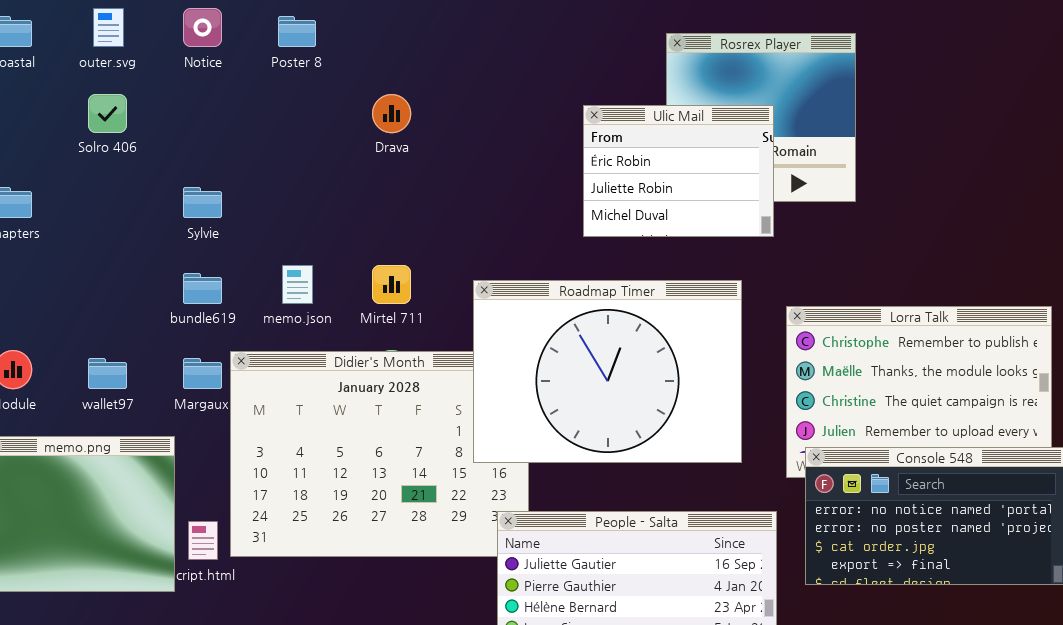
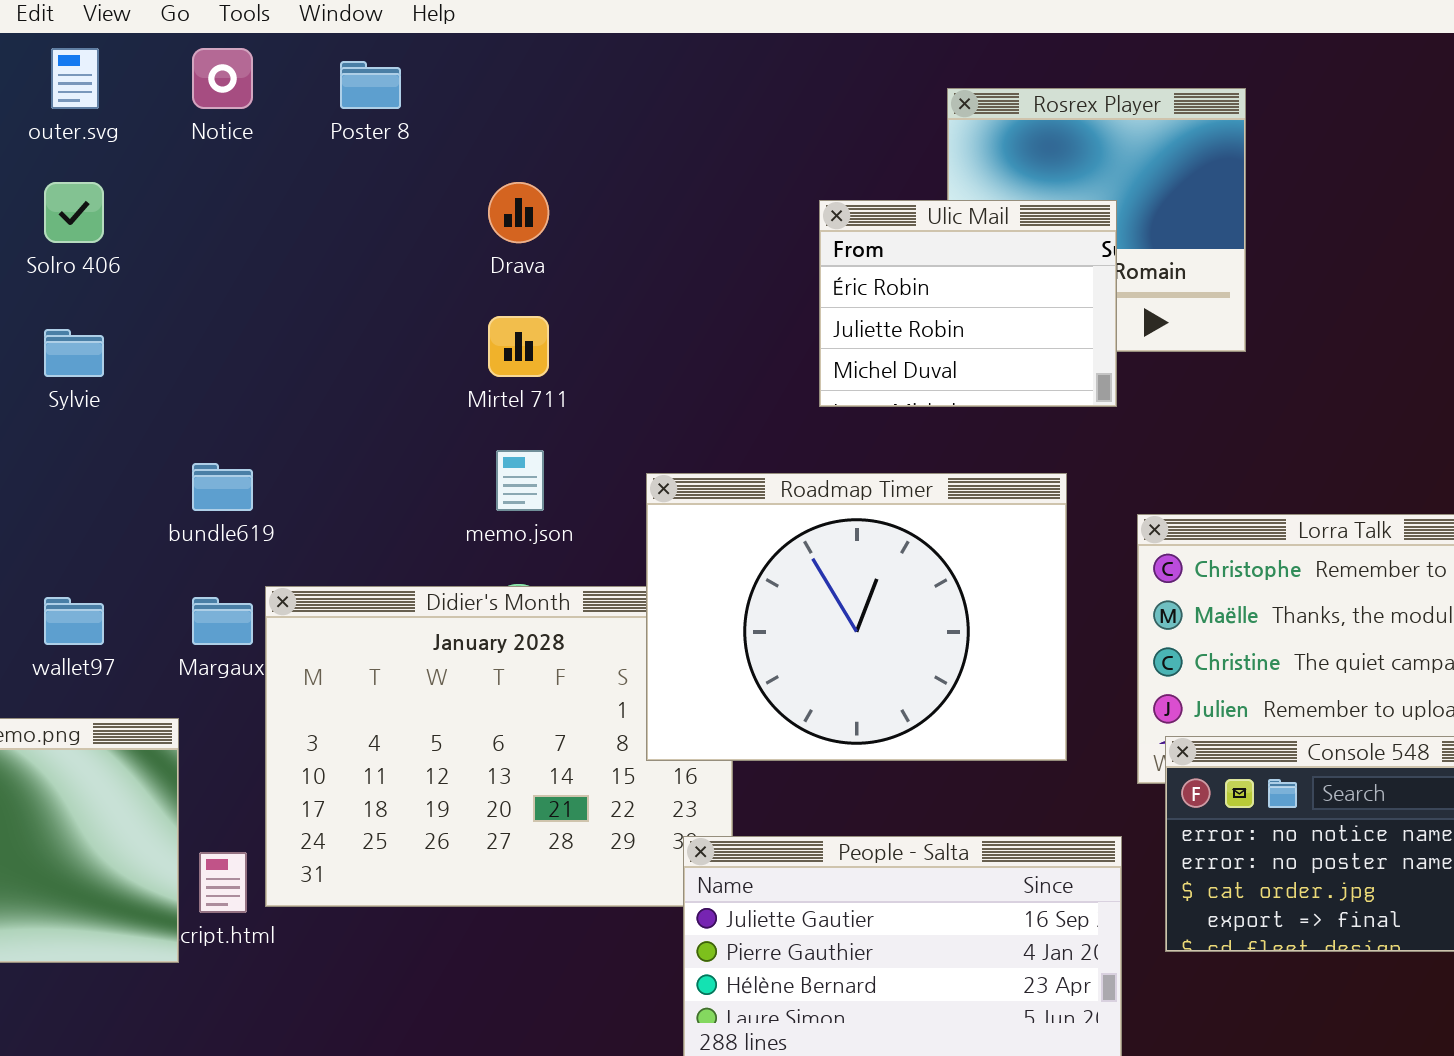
Sylvie: [183,187,222,218] -> [44,329,104,377], moved
memo.json: [282,265,313,304] -> [496,450,544,511], moved
Mirtel 711: [372,265,411,304] -> [488,316,549,377], moved

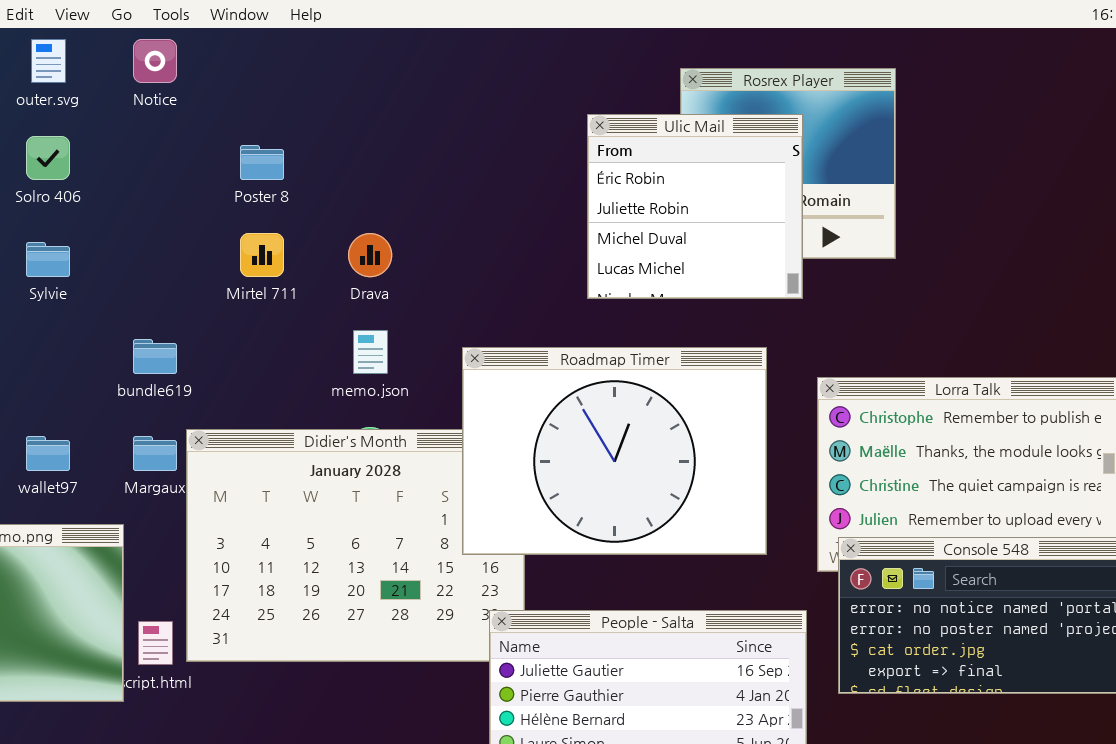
Poster 8: [340,61,401,109] -> [240,145,284,180], moved
Drava: [488,182,549,243] -> [348,233,392,277], moved
Ulic Mail: [819,200,1117,407] -> [587,114,803,299], resized
Mirtel 711: [488,316,549,377] -> [240,233,284,277], moved

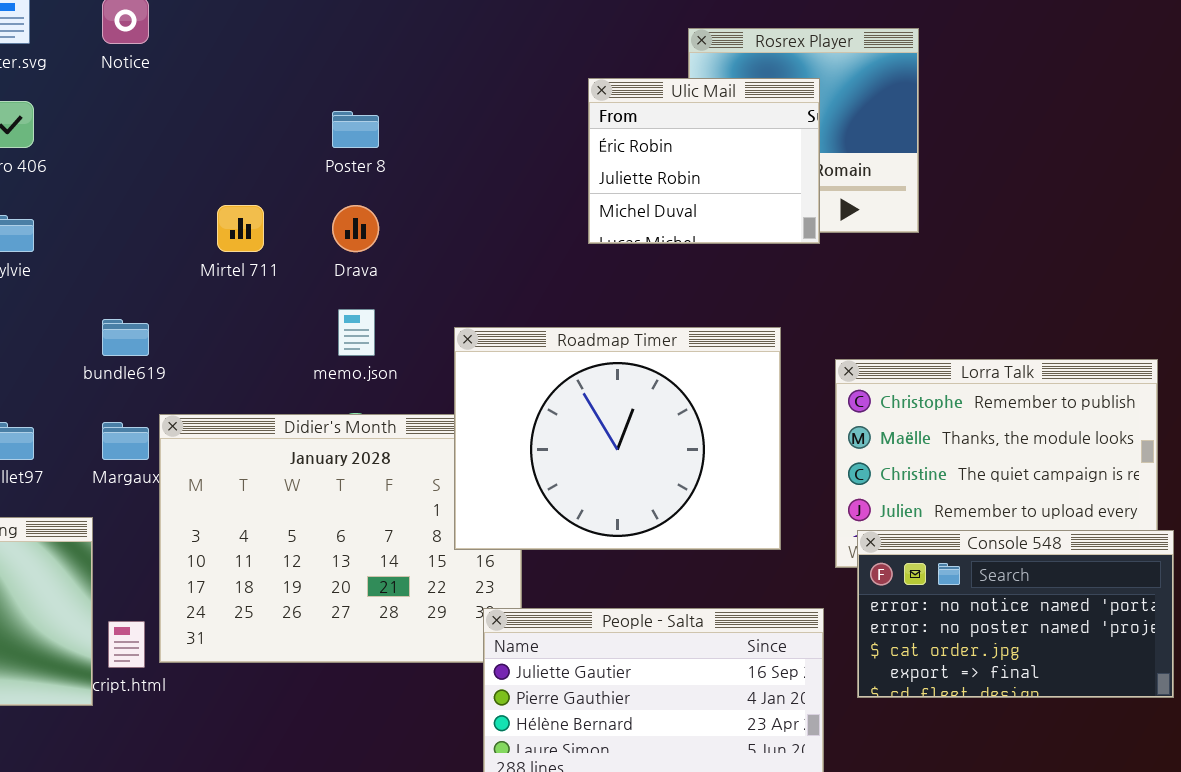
Ulic Mail: [587,114,803,299] -> [588,78,820,244], resized
Poster 8: [240,145,284,180] -> [332,111,379,148], moved

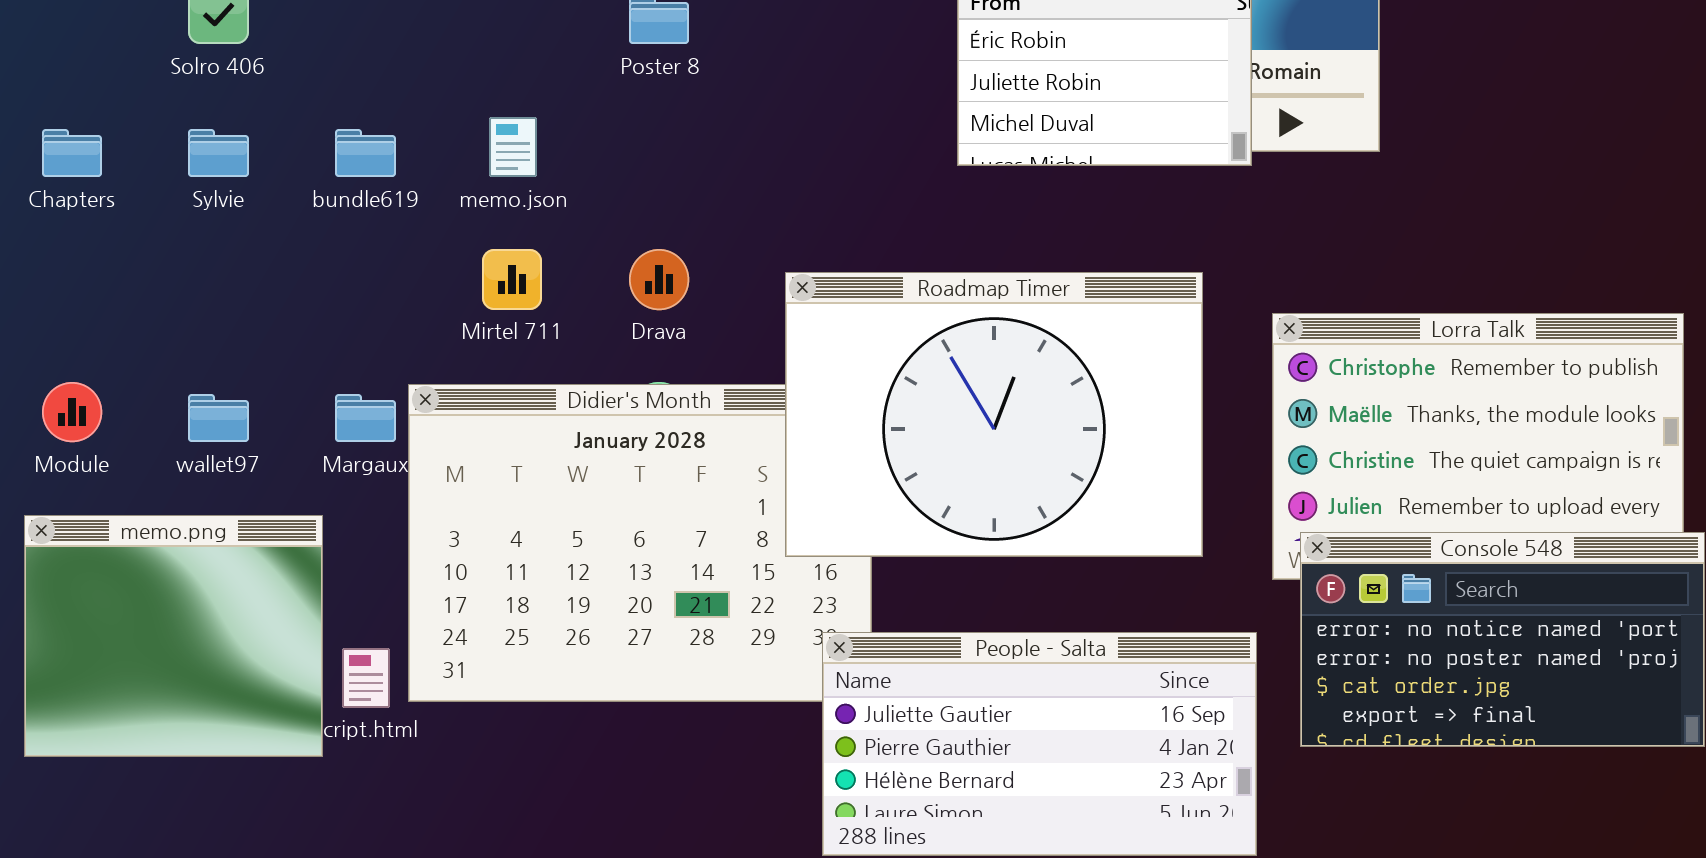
Mirtel 711: [217,205,264,252] -> [482,249,542,310], moved
Drava: [332,205,379,252] -> [629,249,689,310], moved
memo.json: [338,309,375,356] -> [489,117,537,177], moved
bundle619: [102,319,149,356] -> [335,129,396,177], moved

